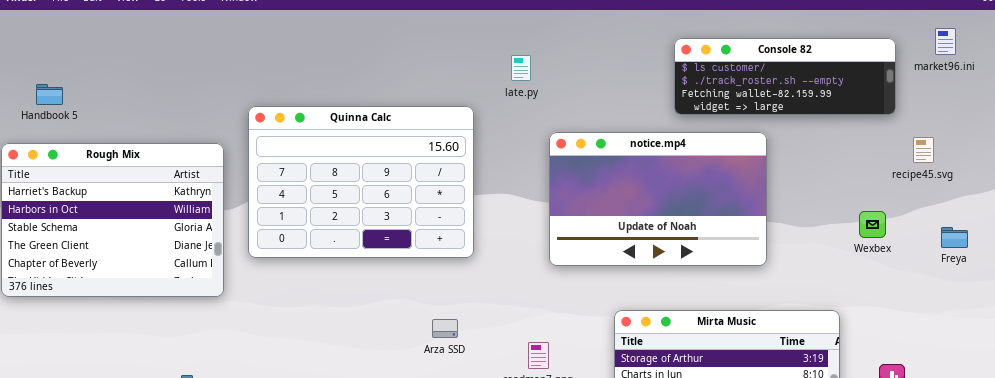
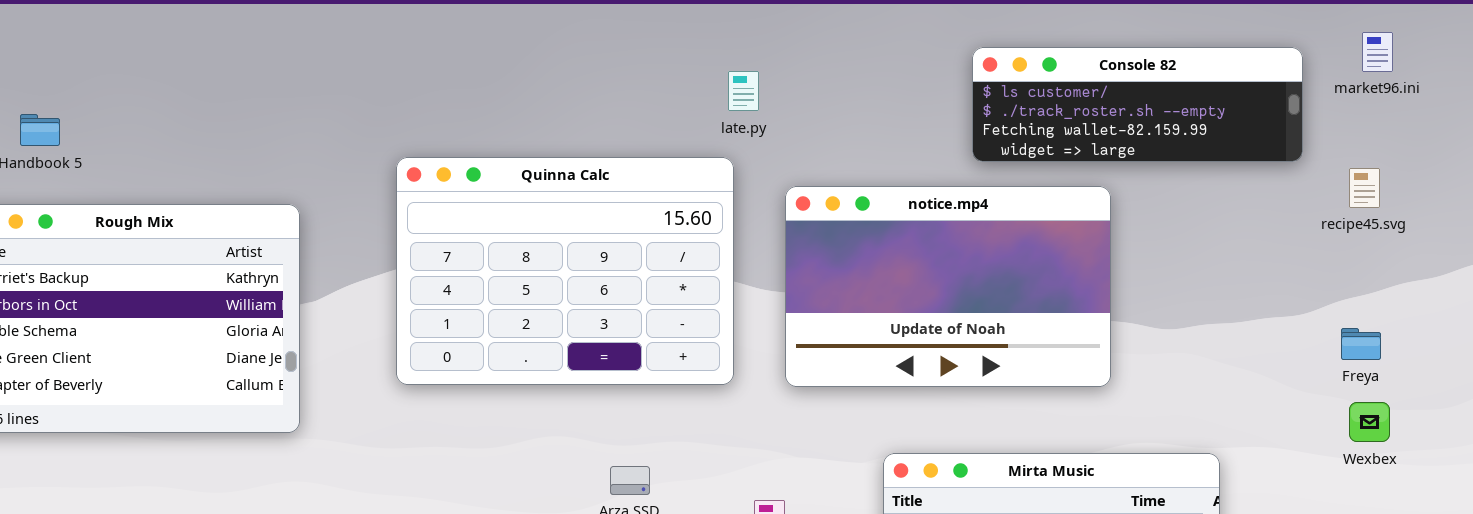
Quinna Calc: [248,106,474,258] -> [396,157,734,385], moved
recipe45.svg: [913,137,934,163] -> [1349,168,1380,208], moved
Wexbex: [859,211,886,238] -> [1349,402,1390,442], moved
Freya: [941,227,968,248] -> [1341,328,1381,360], moved

